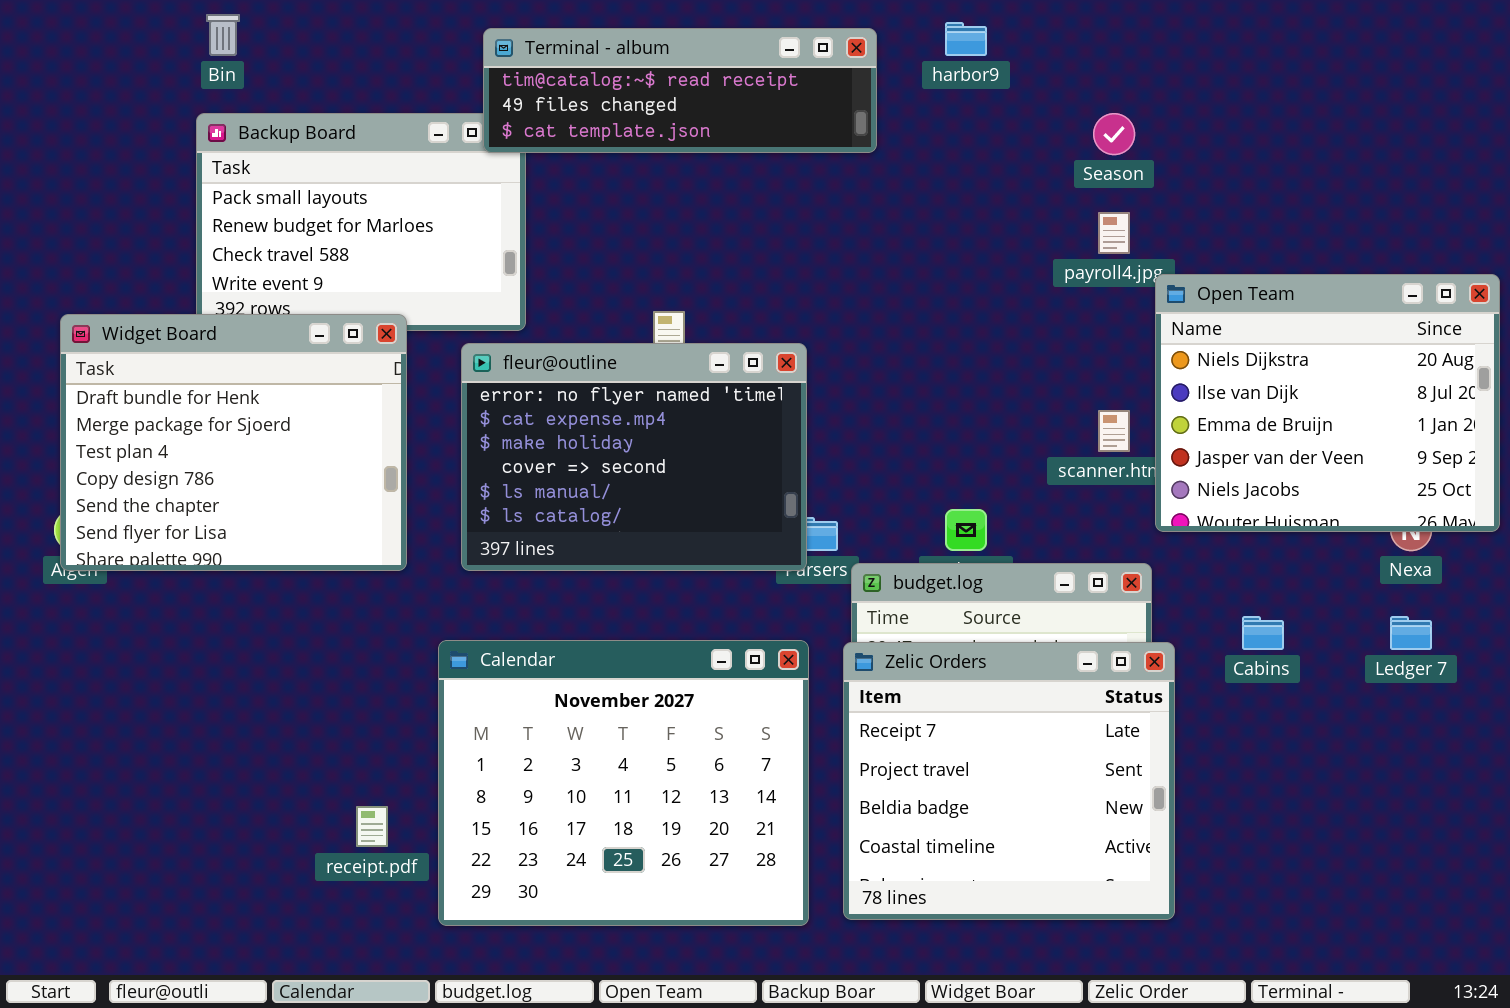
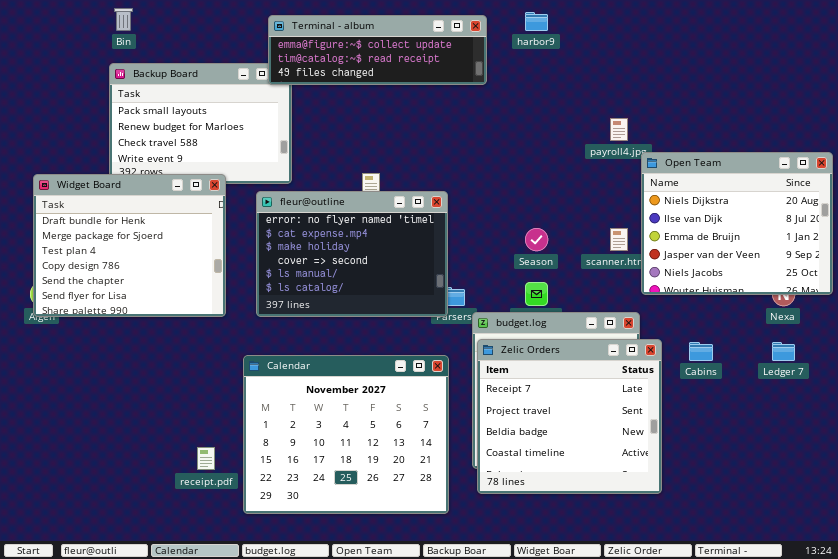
Terminal - album: [483,28,877,153] -> [268,15,487,85], scrolled up 1 row
Season: [1093,113,1135,155] -> [525,228,548,251], moved
Zelic Orders: [843,642,1175,920] -> [477,339,662,494], moved

